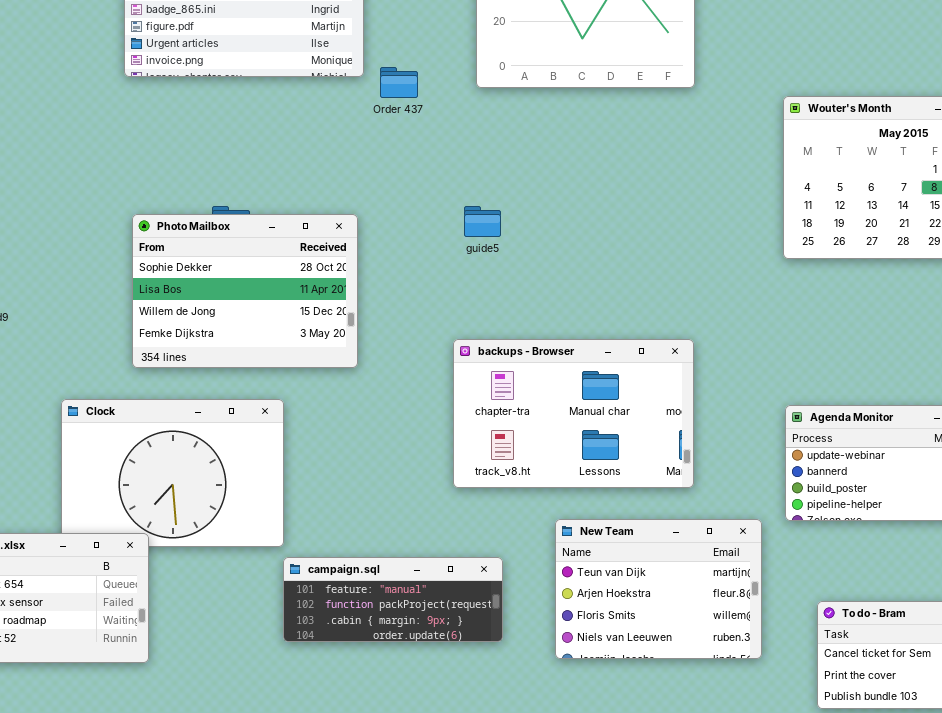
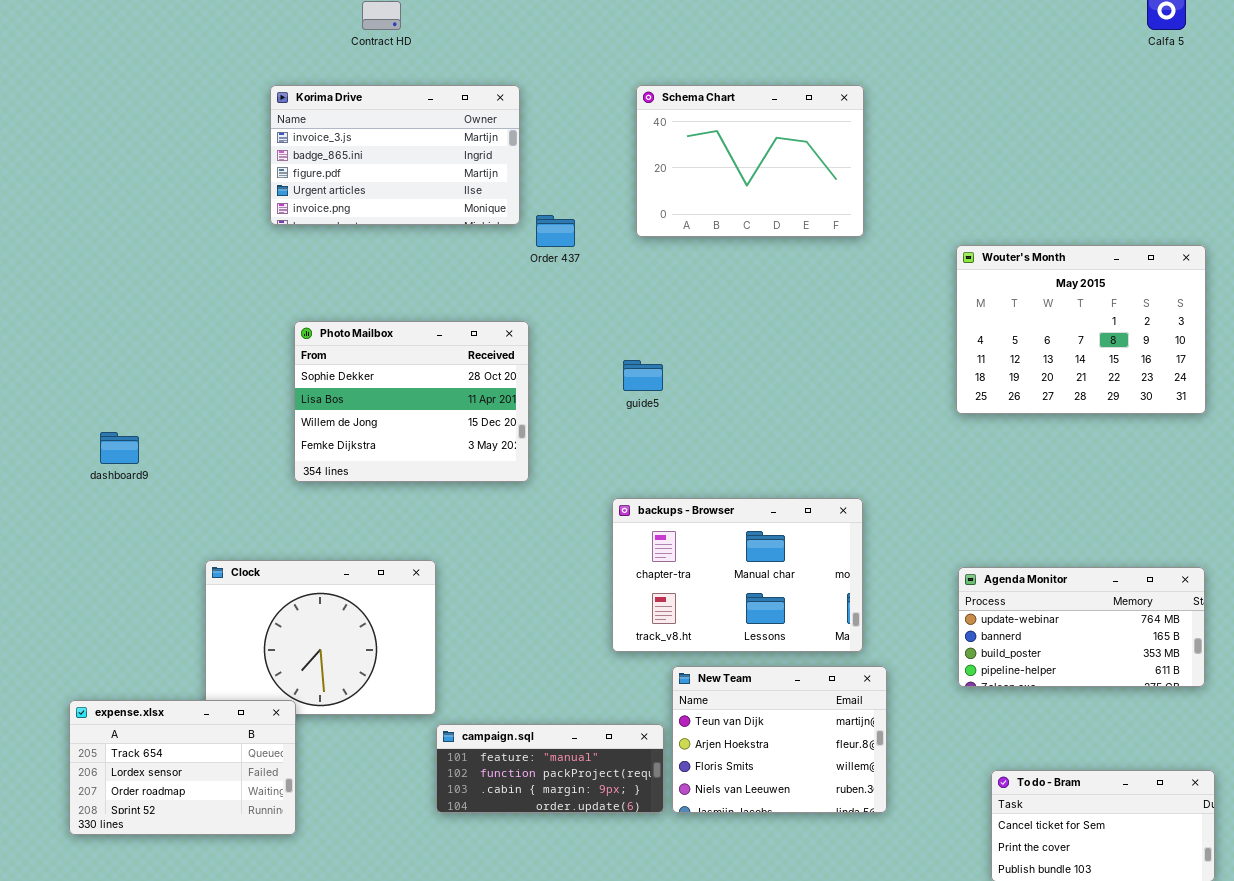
Photo Mailbox: [132,214,358,368] -> [294,321,529,482], moved
New Team: [555,519,762,659] -> [672,666,887,813], moved

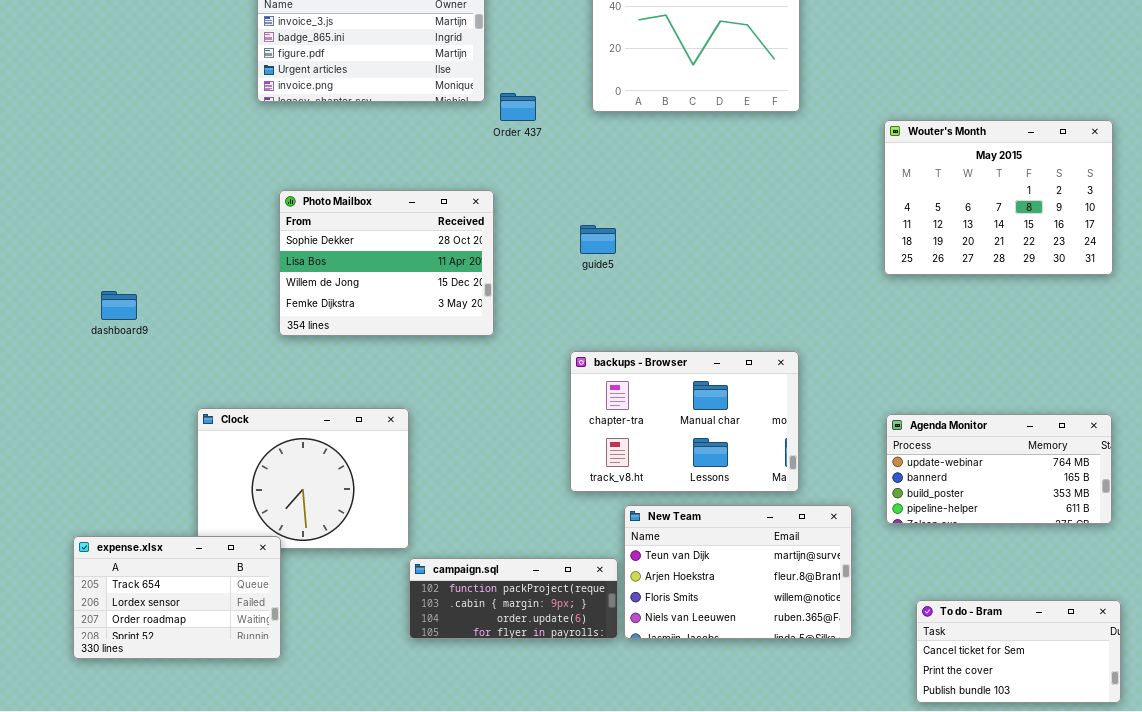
New Team: [672,666,887,813] -> [624,505,852,639], resized
campaign.sql: [436,724,664,813] -> [409,558,618,639], scrolled down 1 row

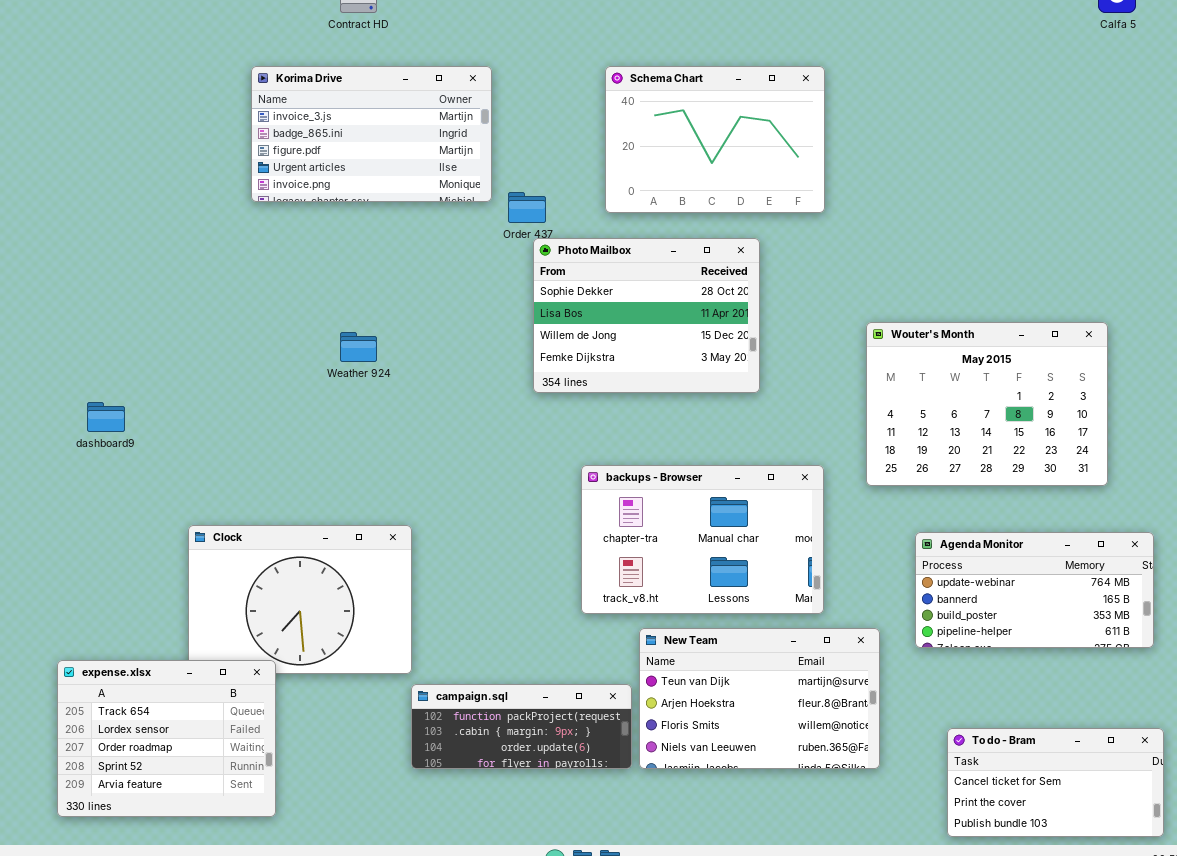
Wouter's Month: [884,120,1113,275] -> [866,322,1108,486], moved
Photo Mailbox: [279,190,494,336] -> [533,238,760,393], moved
expense.xlsx: [73,536,281,659] -> [57,660,276,817], resized

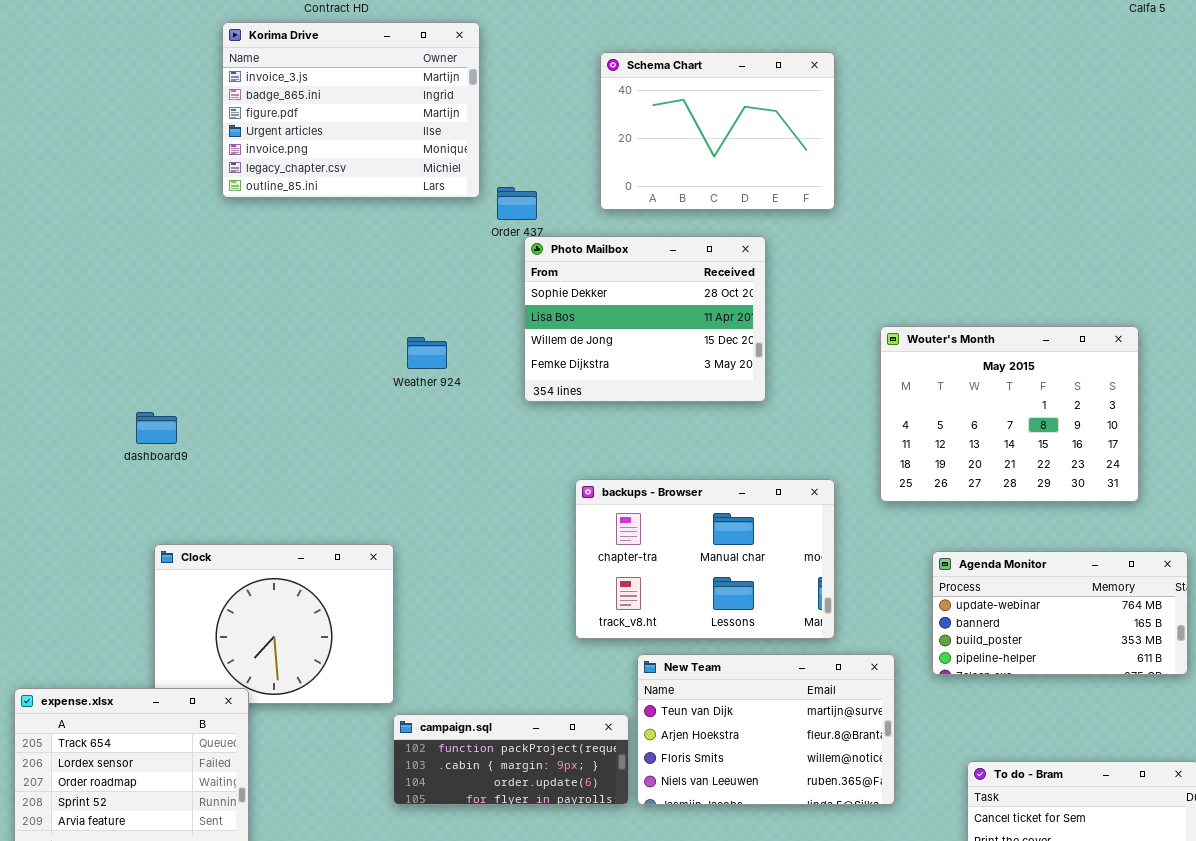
Korima Drive: [251,66,492,202] -> [222,22,480,198], resized
Weather 924: [340,332,377,362] -> [407,337,447,369], moved
dashboard9: [87,402,125,432] -> [136,412,177,444], moved

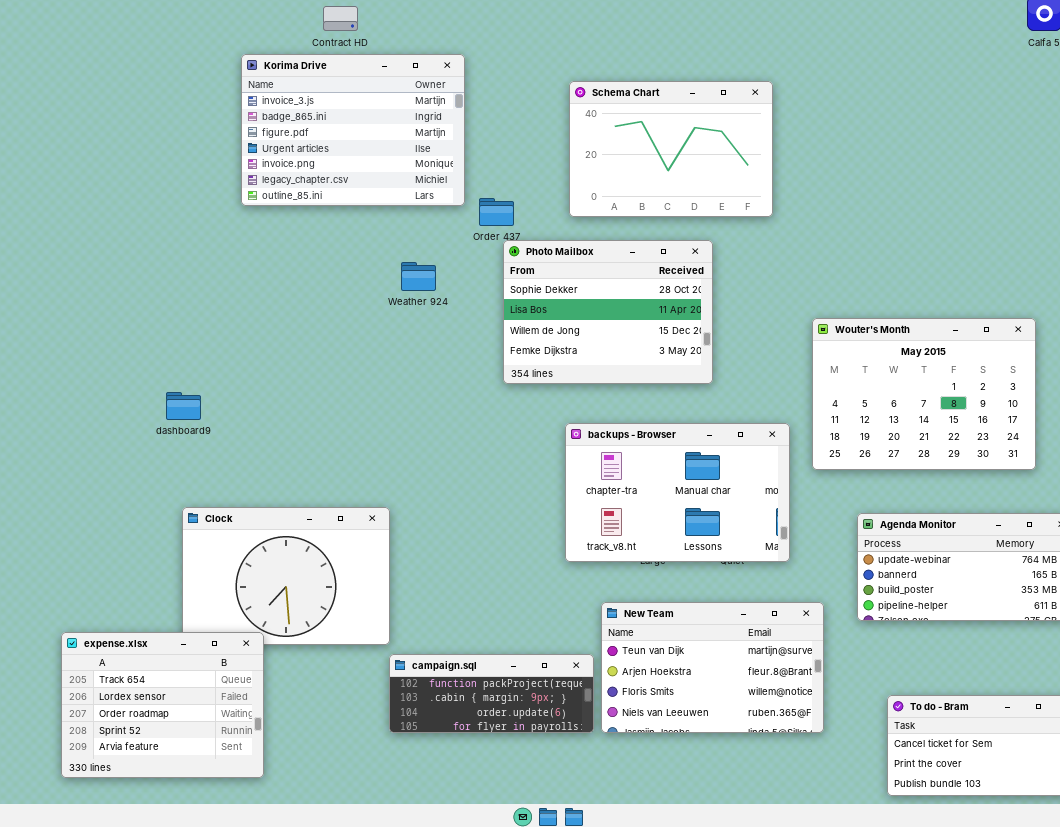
Weather 924: [407,337,447,369] -> [401,262,436,291], moved
backups - Browser: [575,479,835,639] -> [565,423,790,562], moved

